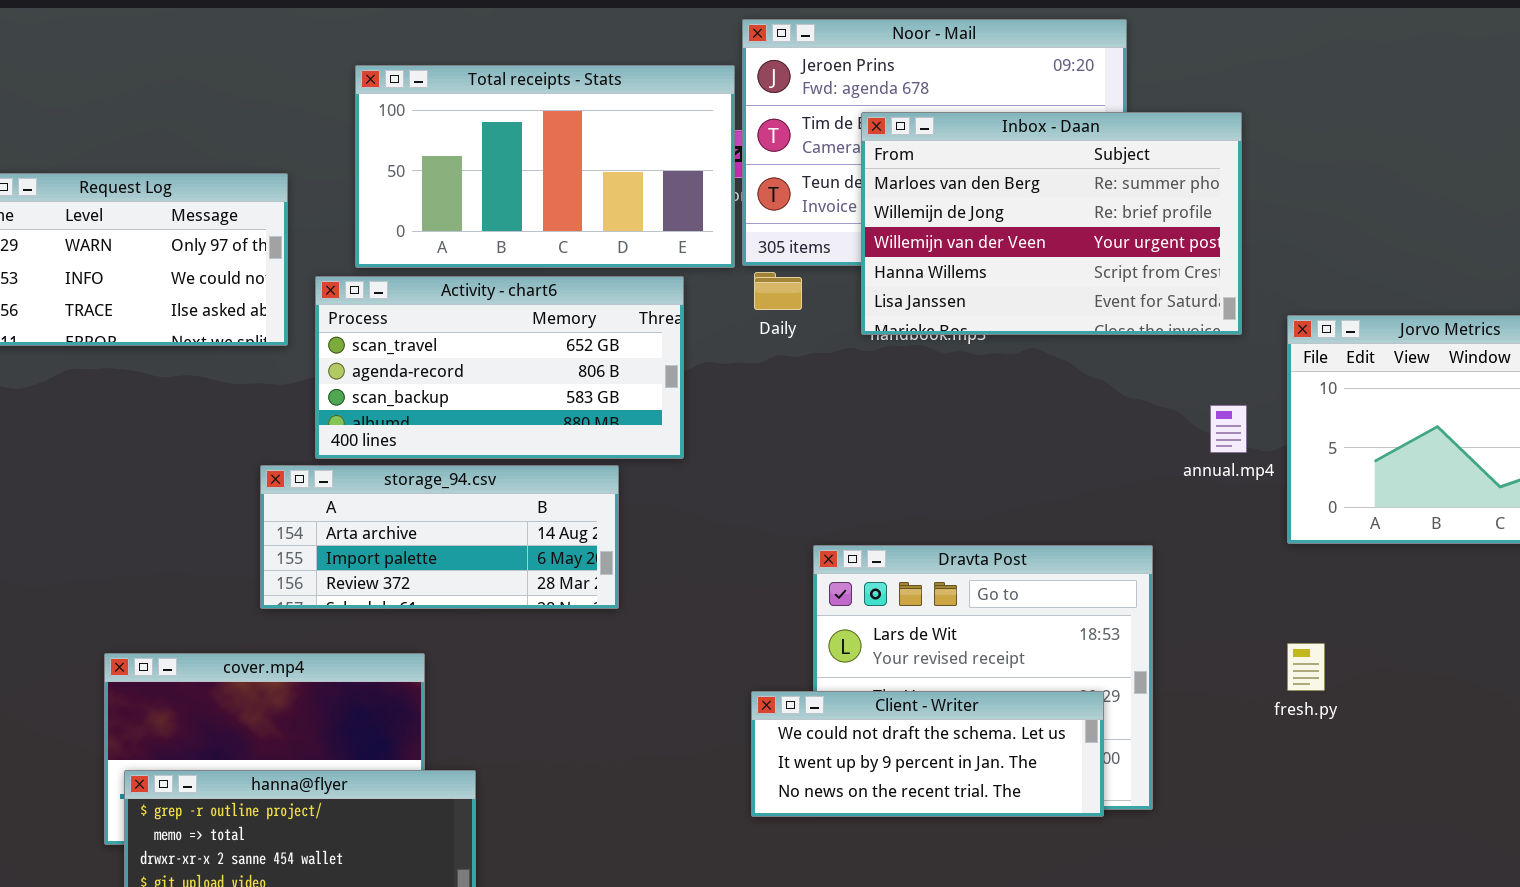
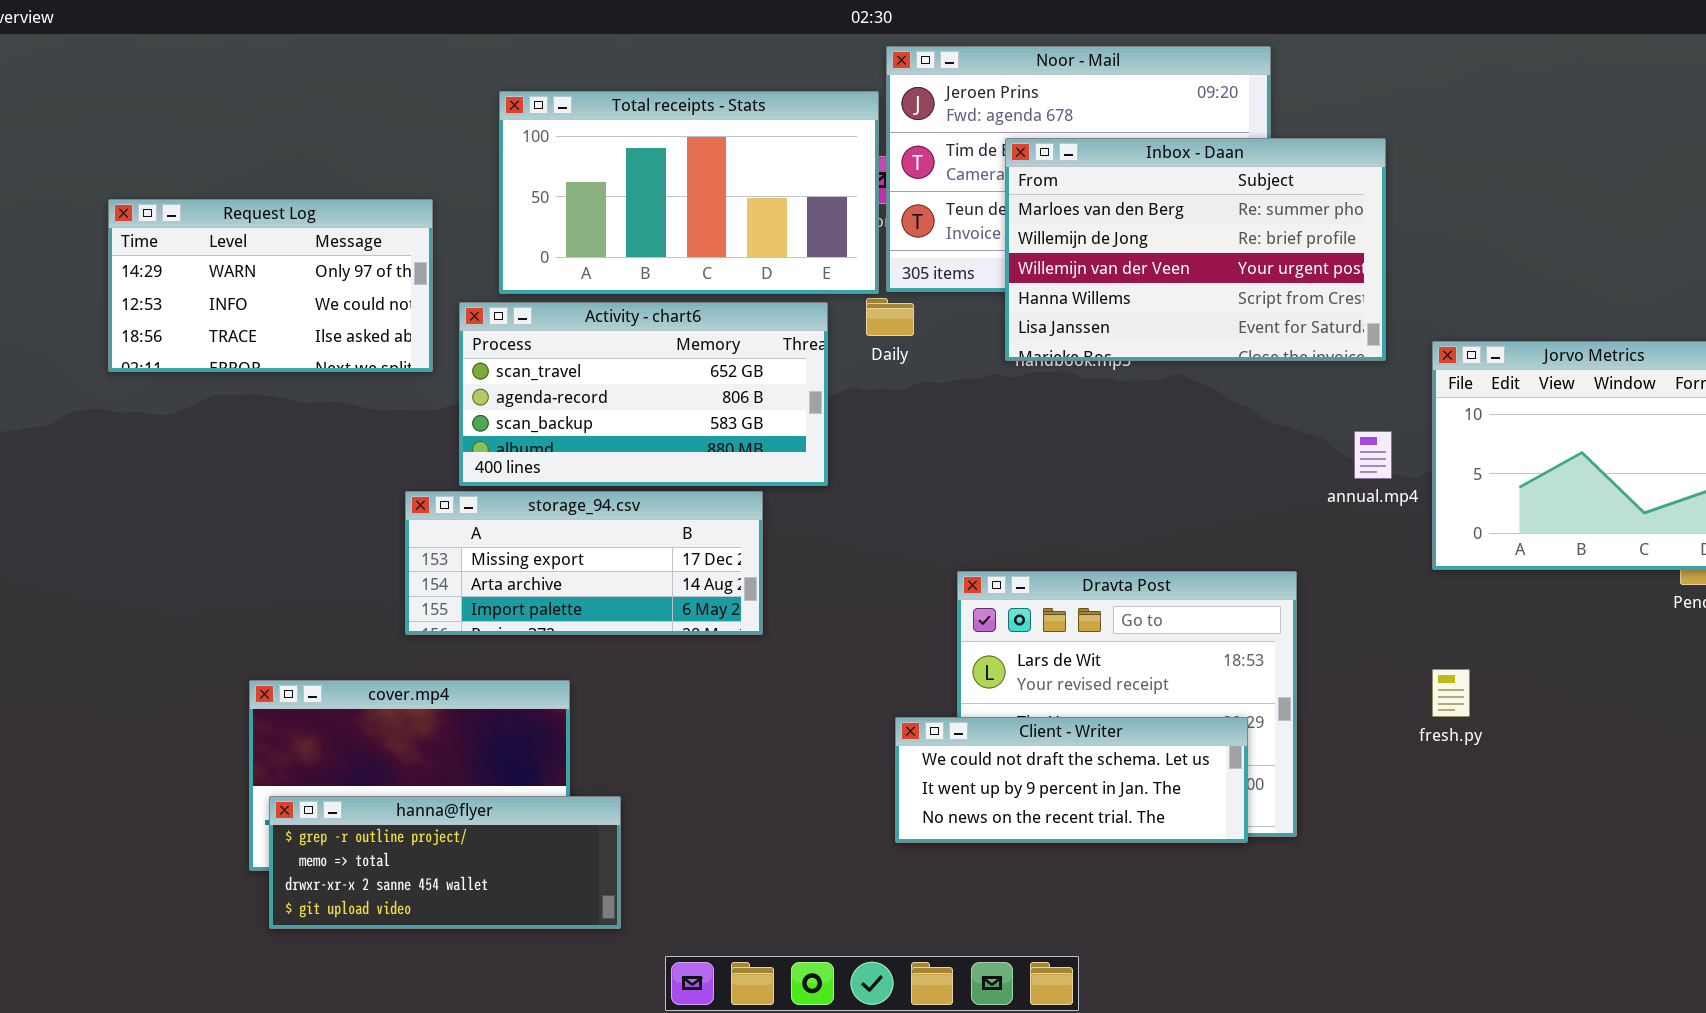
Daily: [754,272,802,310] -> [866,298,914,336], moved
storage_94.csv: [260,465,619,609] -> [405,491,763,635], scrolled up 1 row

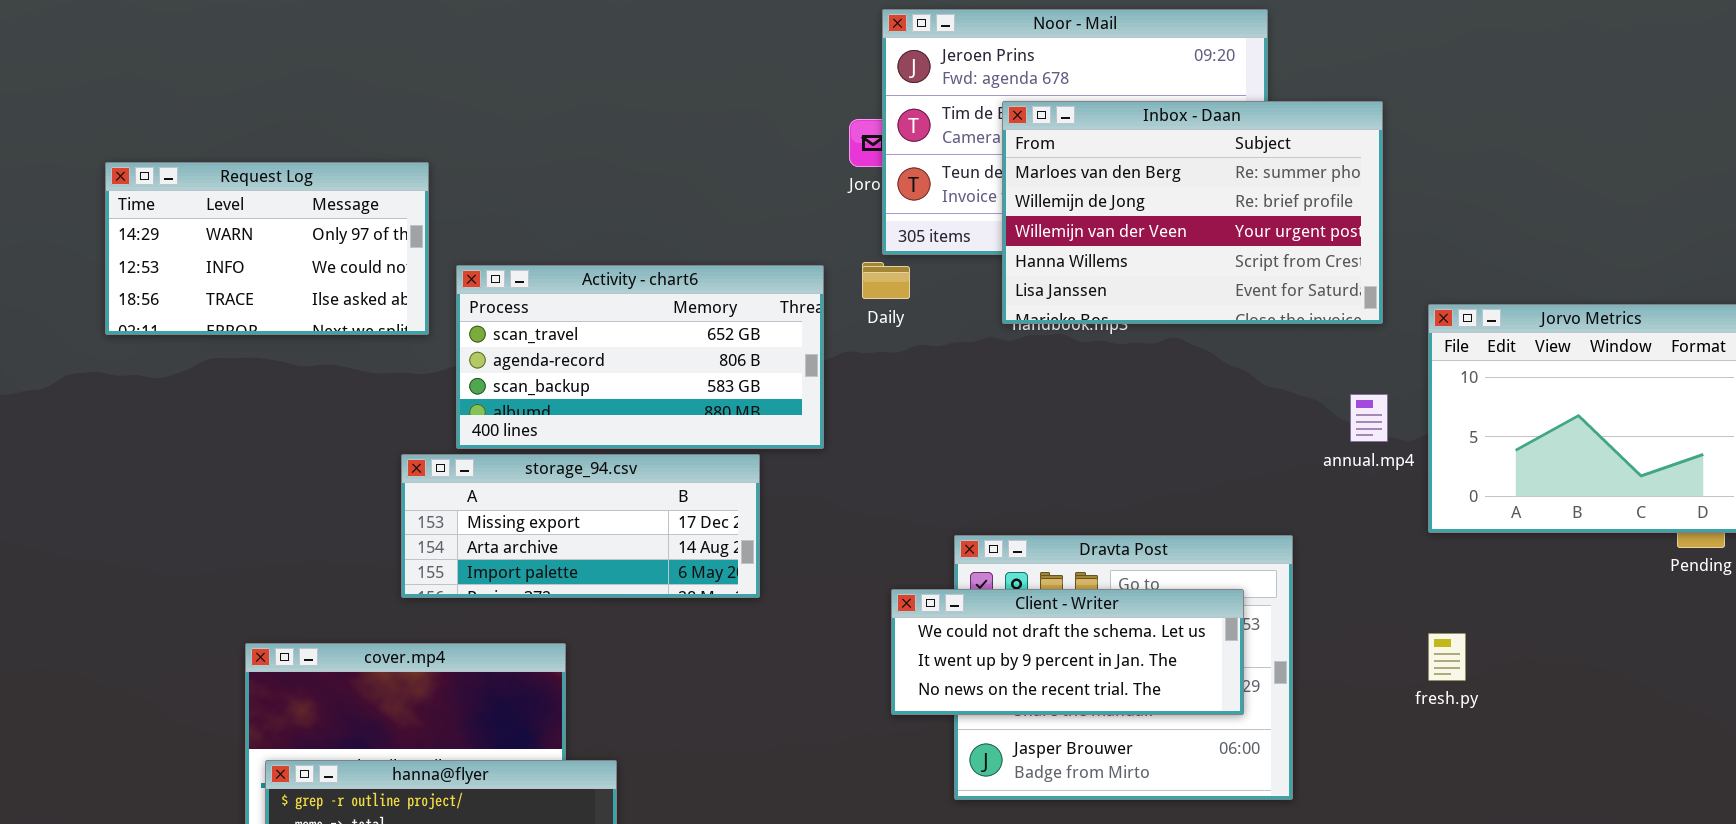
Total receipts - Stats: [499,91,879,294] -> none, closed
Client - Writer: [895,717,1248,843] -> [891,589,1244,715], moved

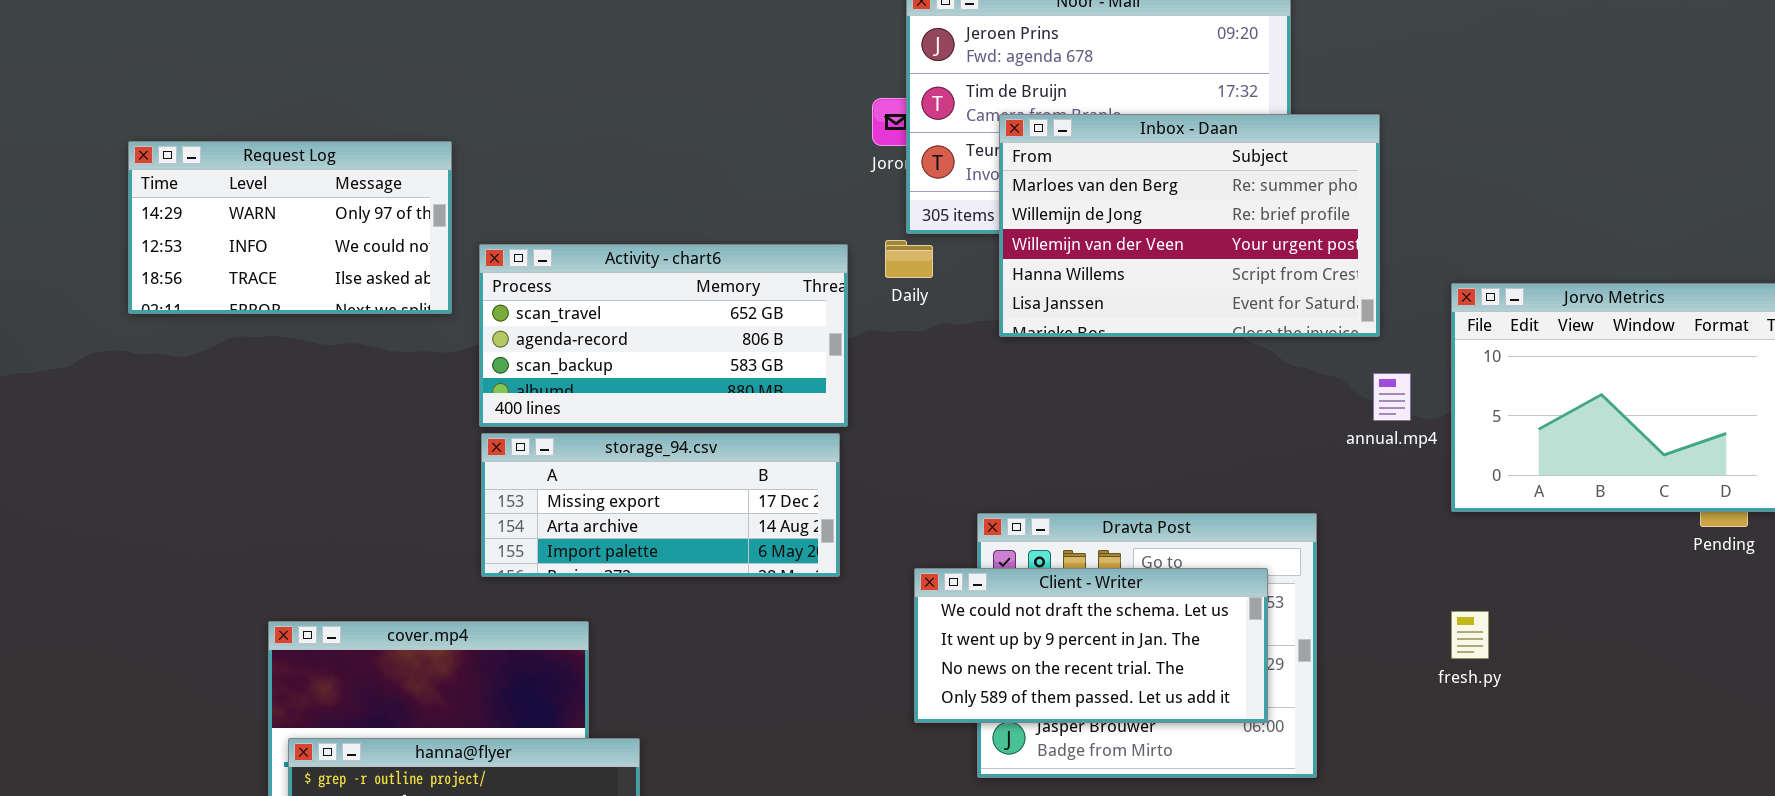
Inbox - Daan: [1002,101,1383,324] -> [999,114,1380,337], moved
storage_94.csv: [401,454,760,598] -> [481,433,840,577], moved
Client - Writer: [891,589,1244,715] -> [914,568,1268,723], resized

